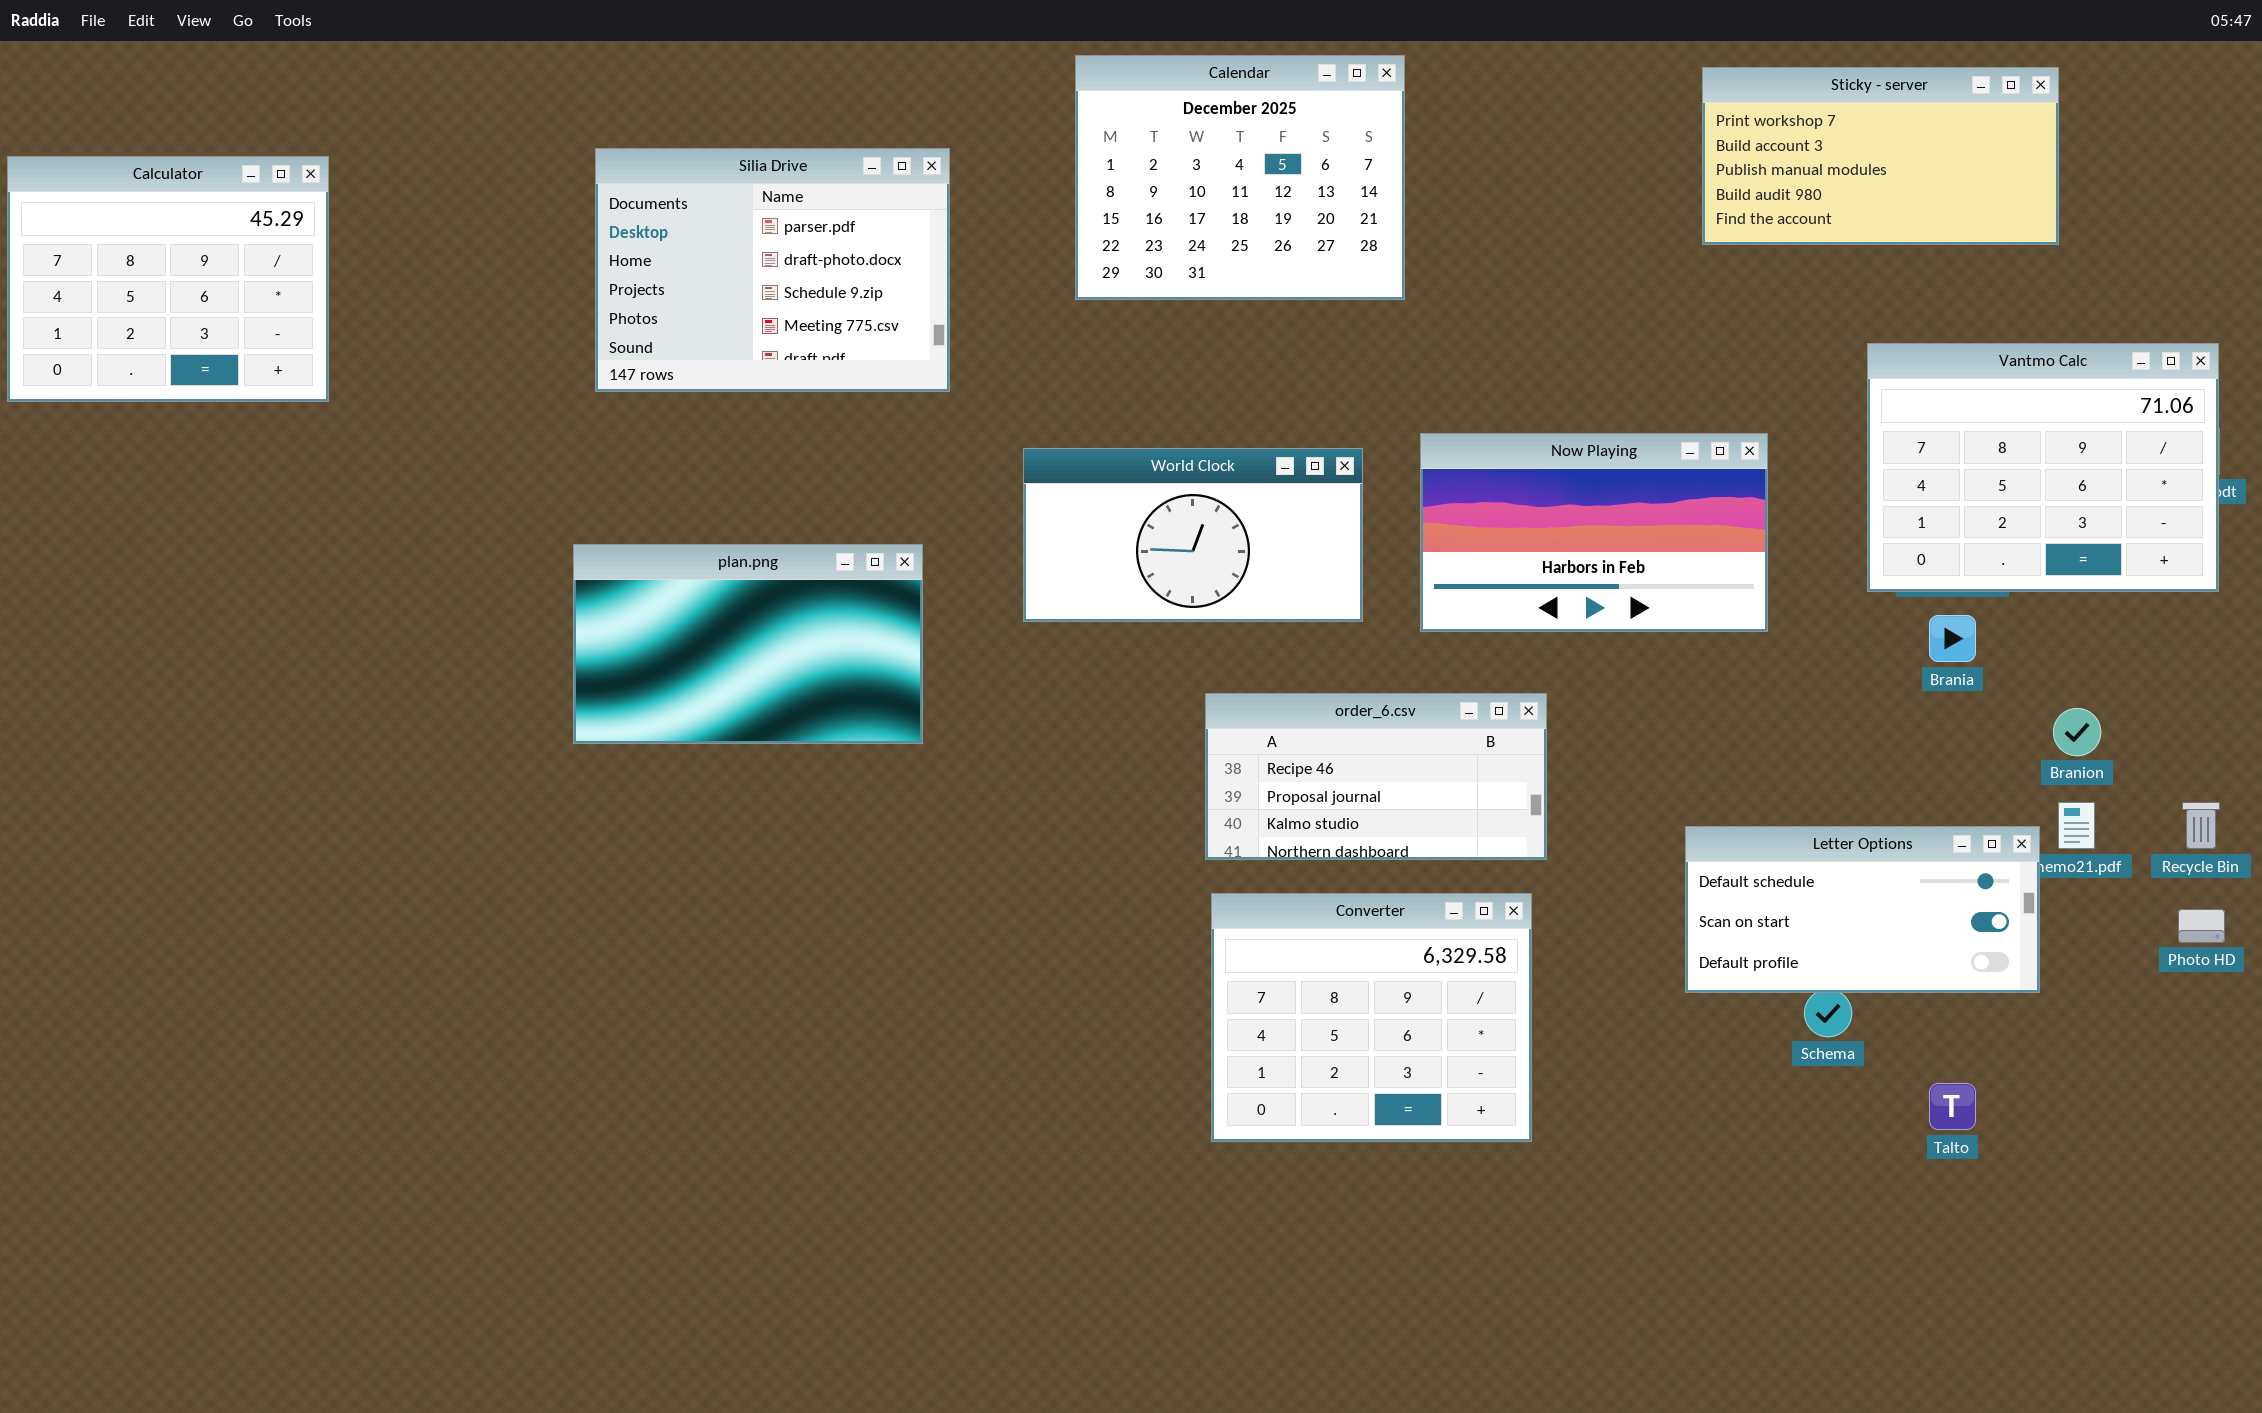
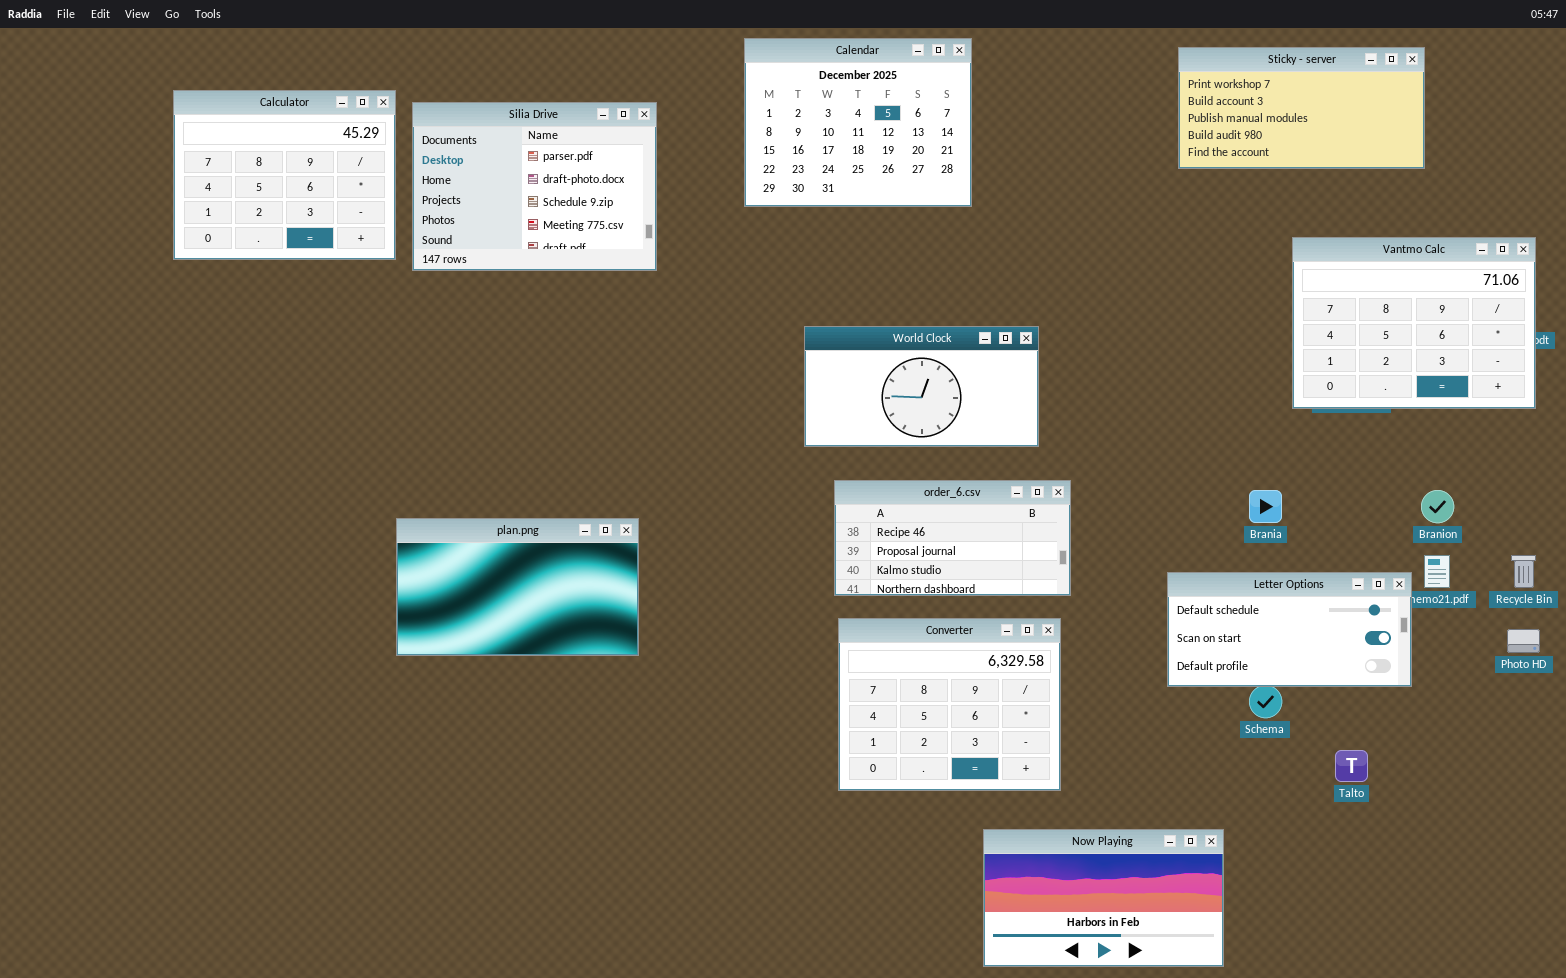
Calculator: [7,156,329,402] -> [173,90,396,260], moved
Now Playing: [1420,433,1768,632] -> [983,829,1224,967], moved
World Clock: [1023,448,1363,622] -> [804,326,1039,447], moved
plan.png: [573,544,923,744] -> [396,518,639,656], moved
Brania: [1929,615,1976,662] -> [1249,490,1282,523], moved

